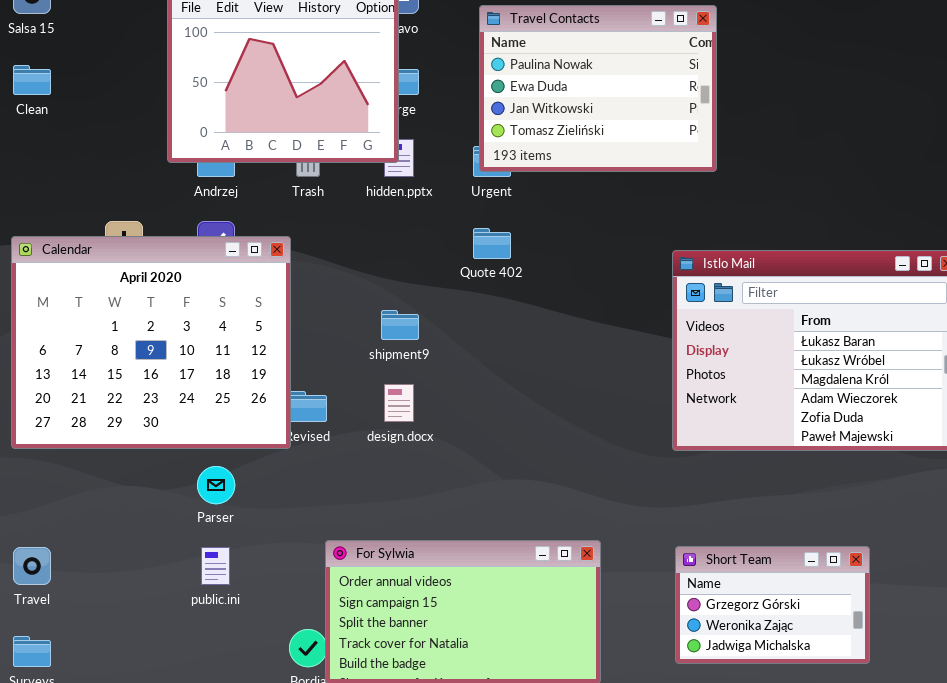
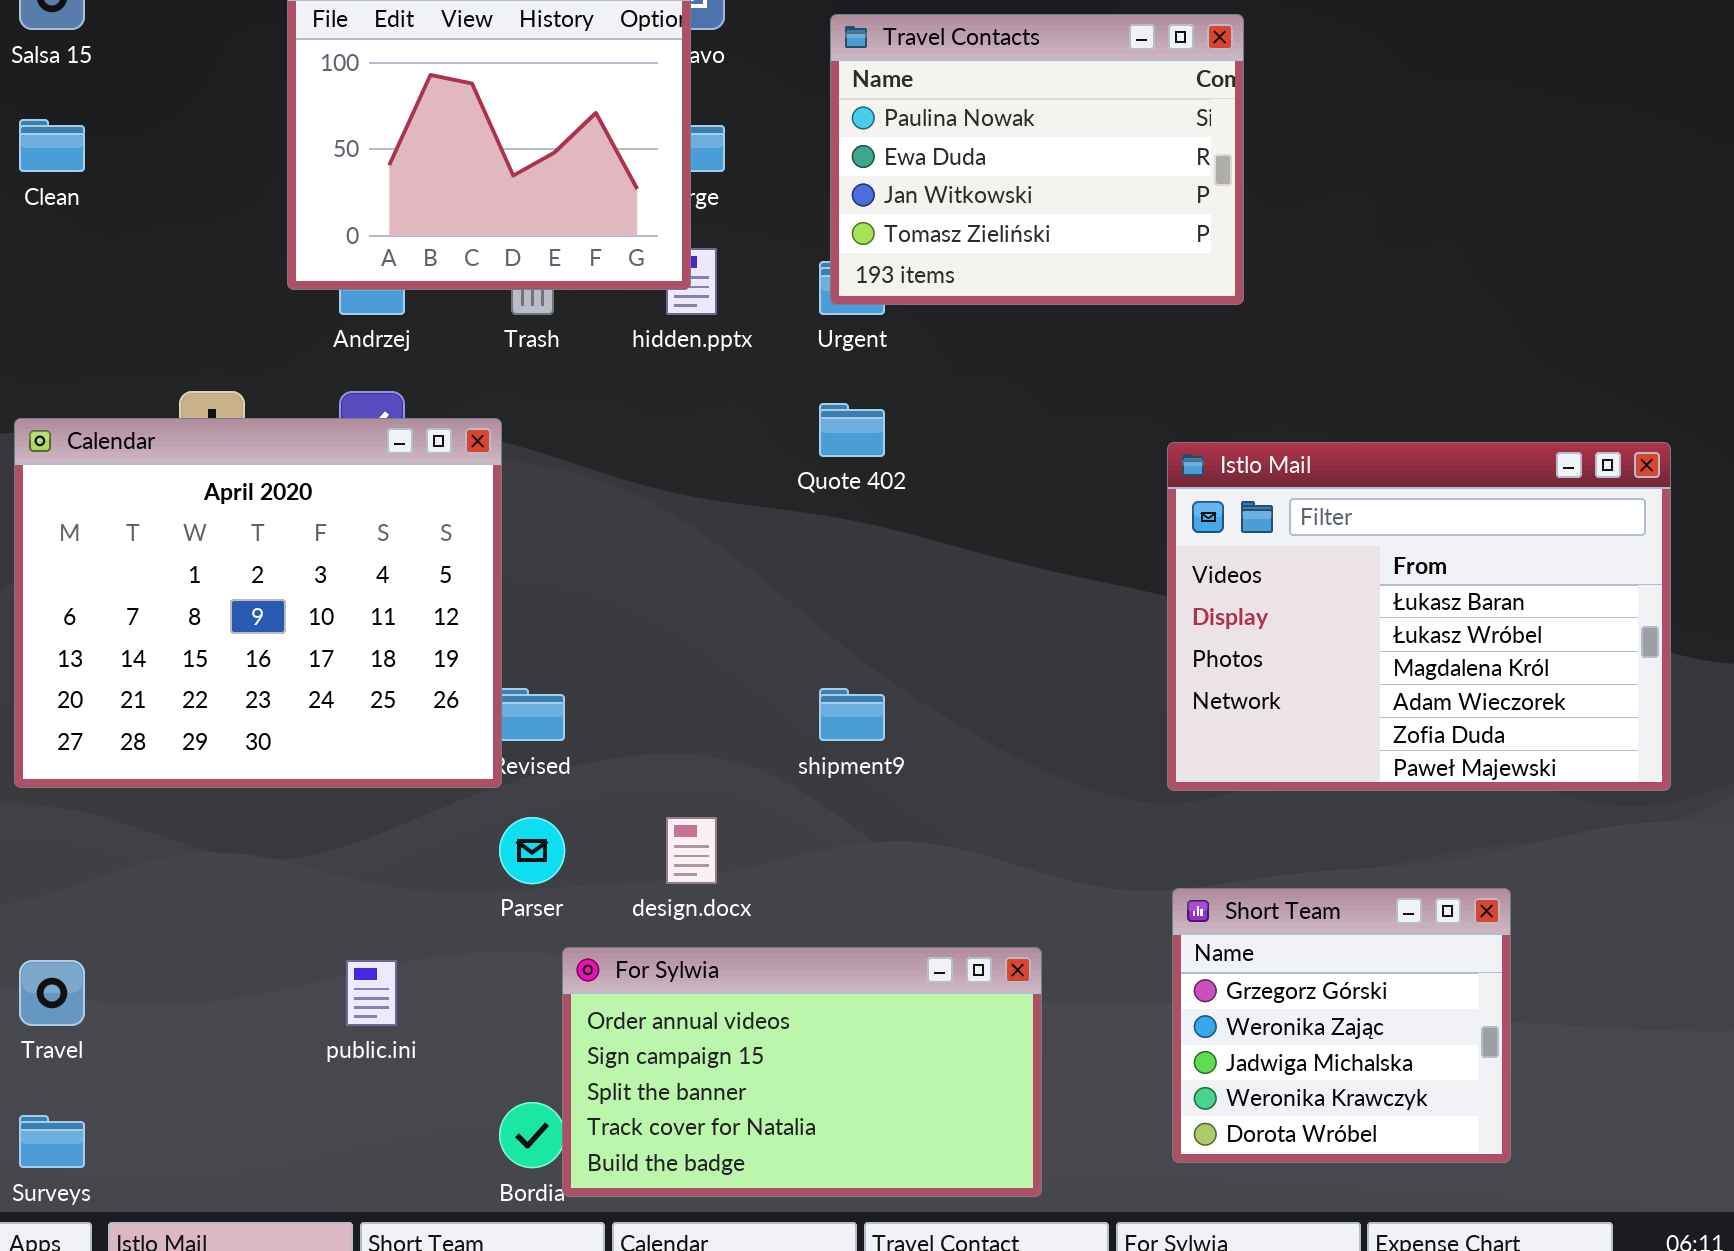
shipment9: [381,310,419,340] -> [819,688,885,741], moved
design.docx: [384,384,414,422] -> [666,817,717,884], moved
Parser: [197,466,235,504] -> [499,817,565,884], moved
Short Team: [675,546,870,664] -> [1172,888,1511,1163], resized

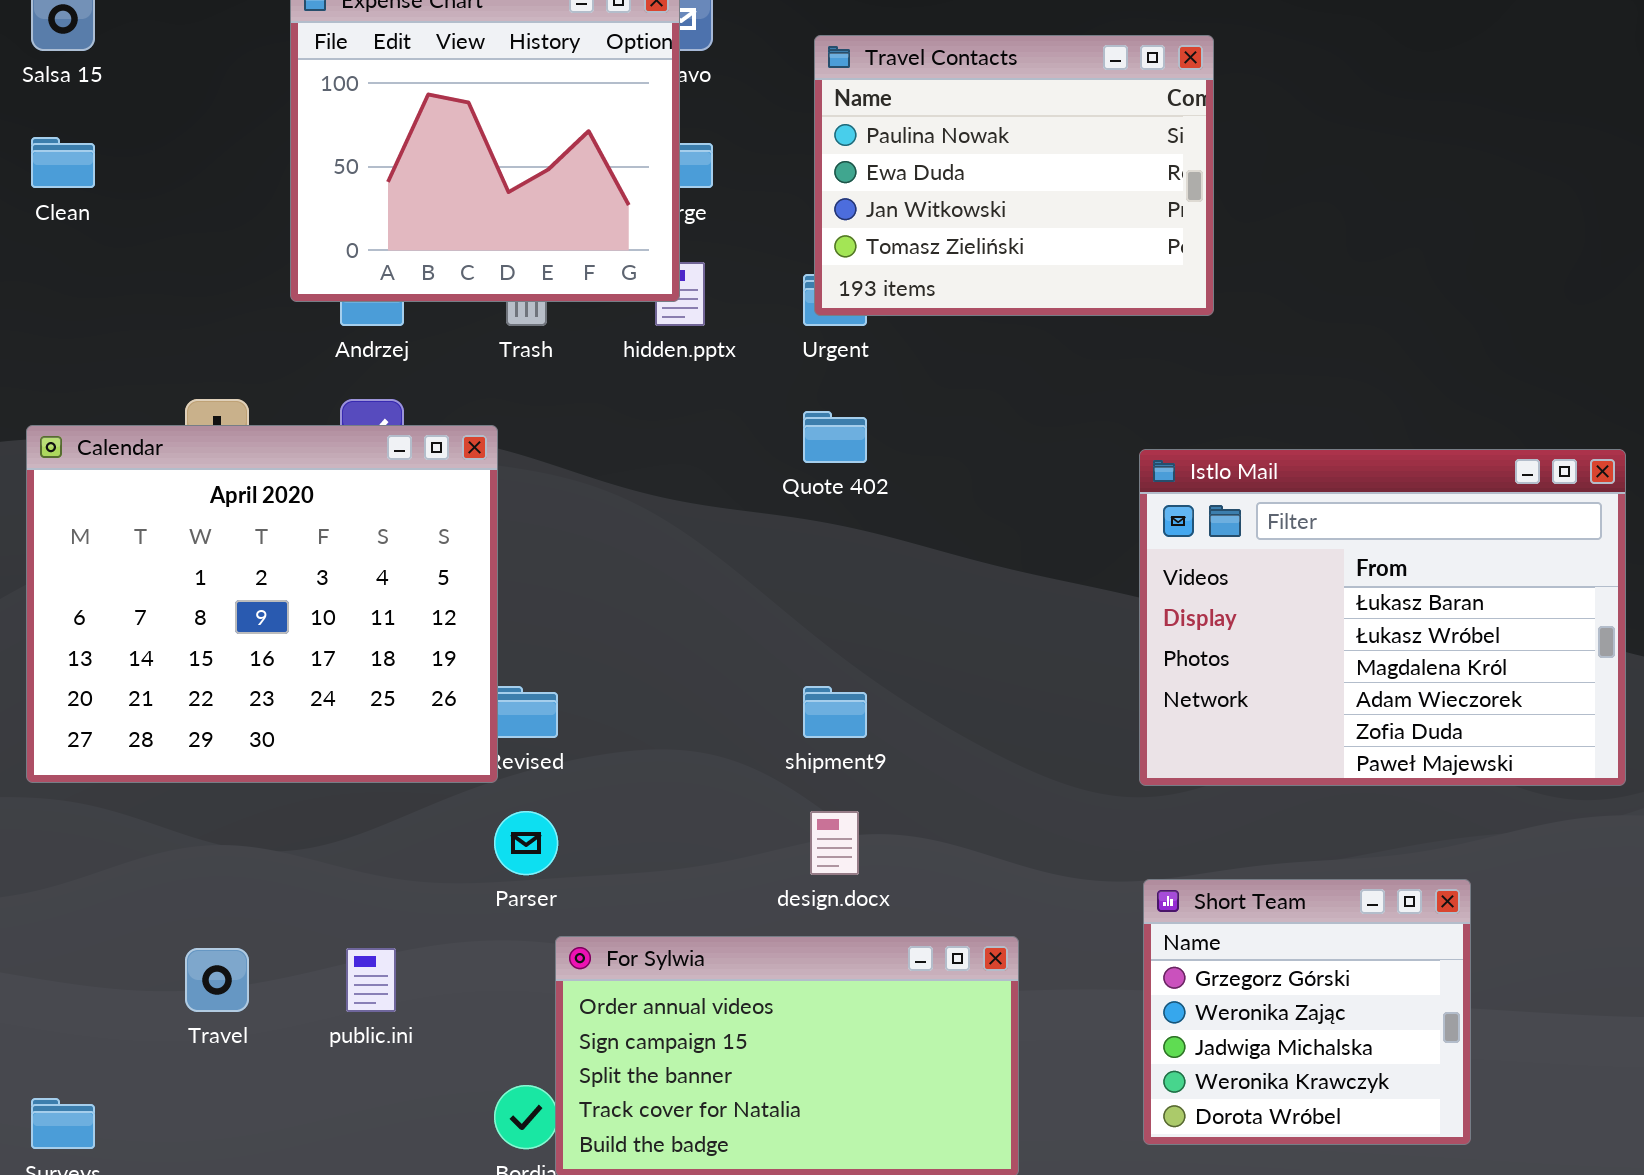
design.docx: [666,817,717,884] -> [810,811,859,875], moved
Travel: [19,960,85,1026] -> [185,948,249,1012], moved

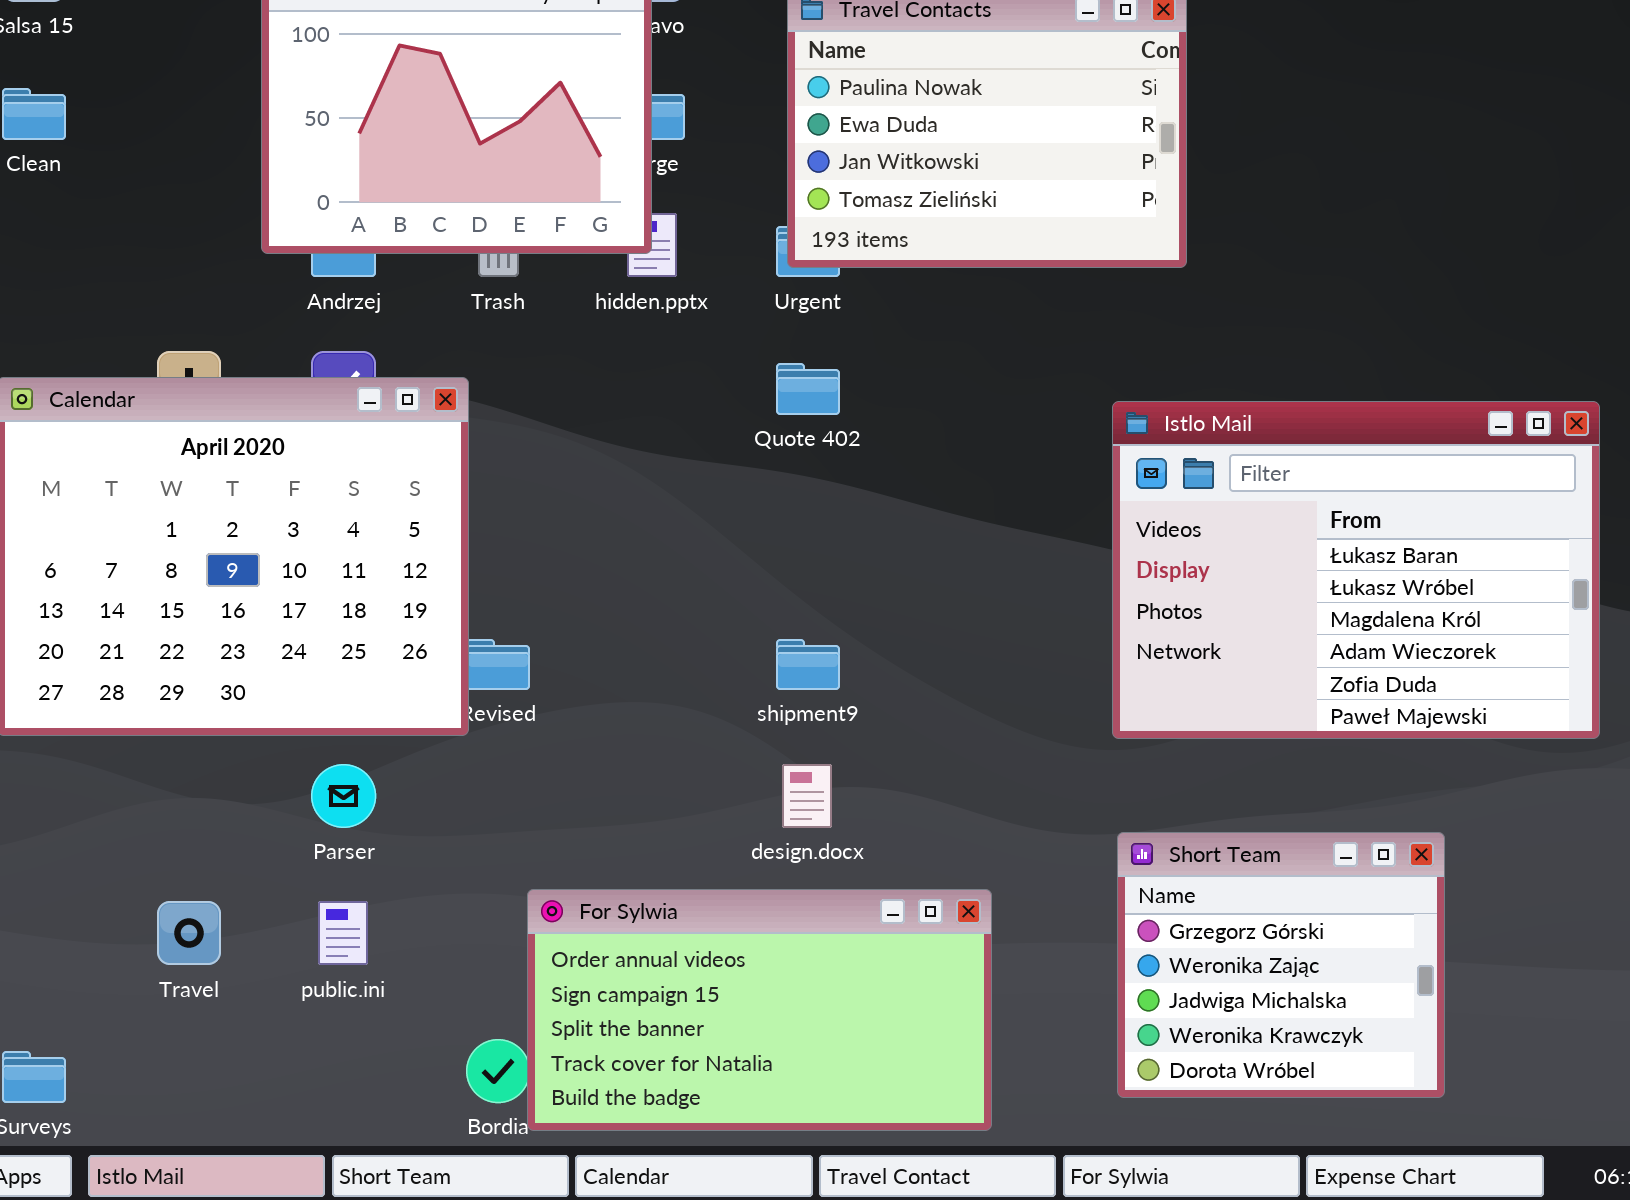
Parser: [494,811,558,875] -> [311,764,376,828], moved

